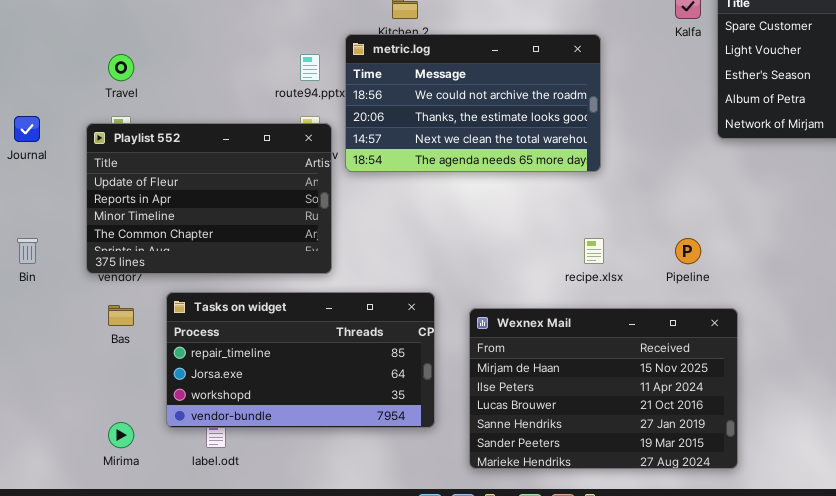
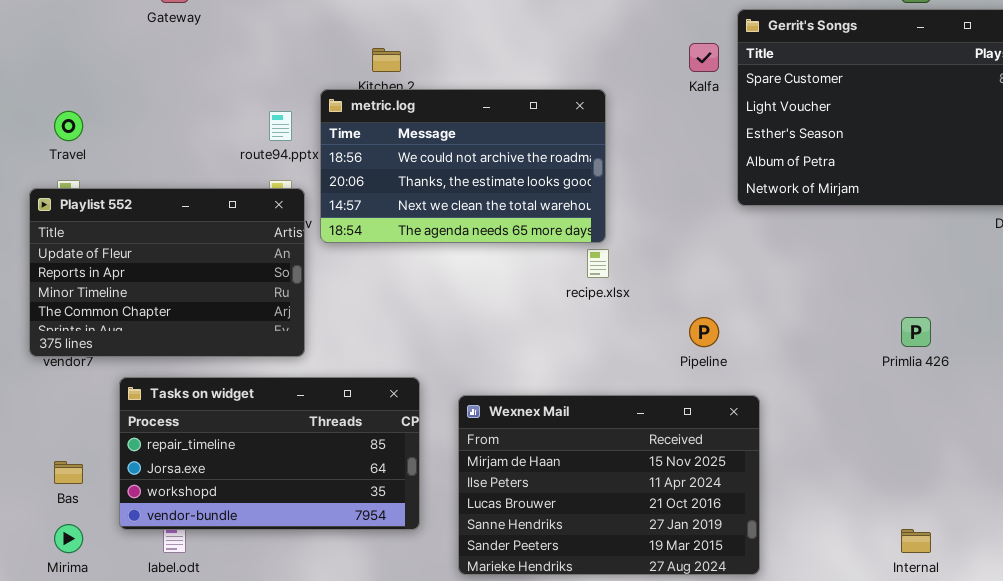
recipe.xlsx: [584,238,604,264] -> [587,249,609,278], moved
Bas: [108,305,134,326] -> [54,461,83,484], moved

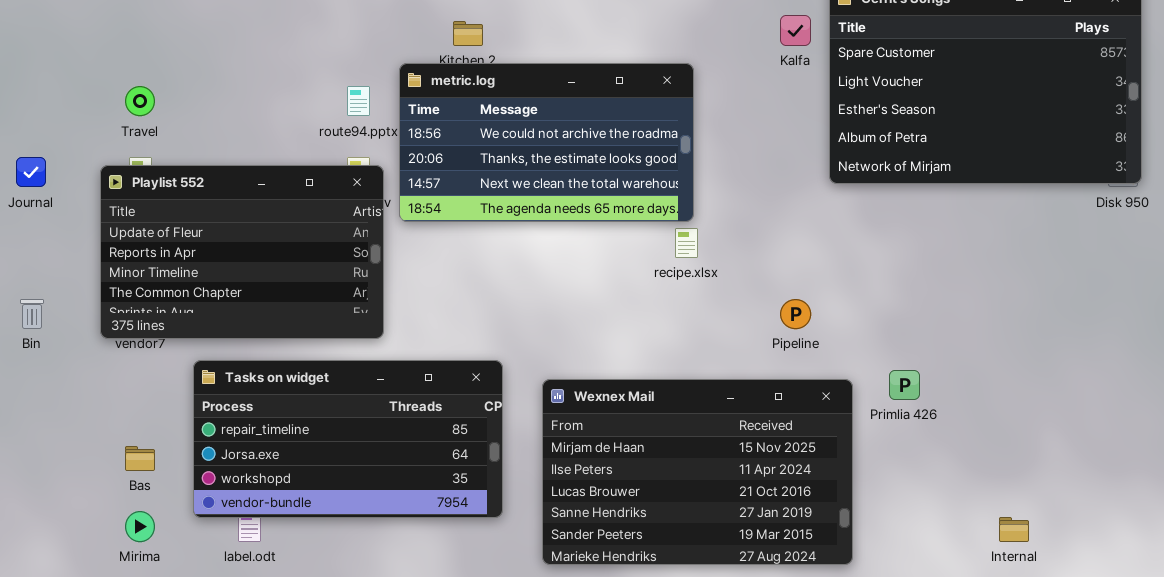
Primlia 426: [901,317,931,347] -> [889,370,920,400], moved

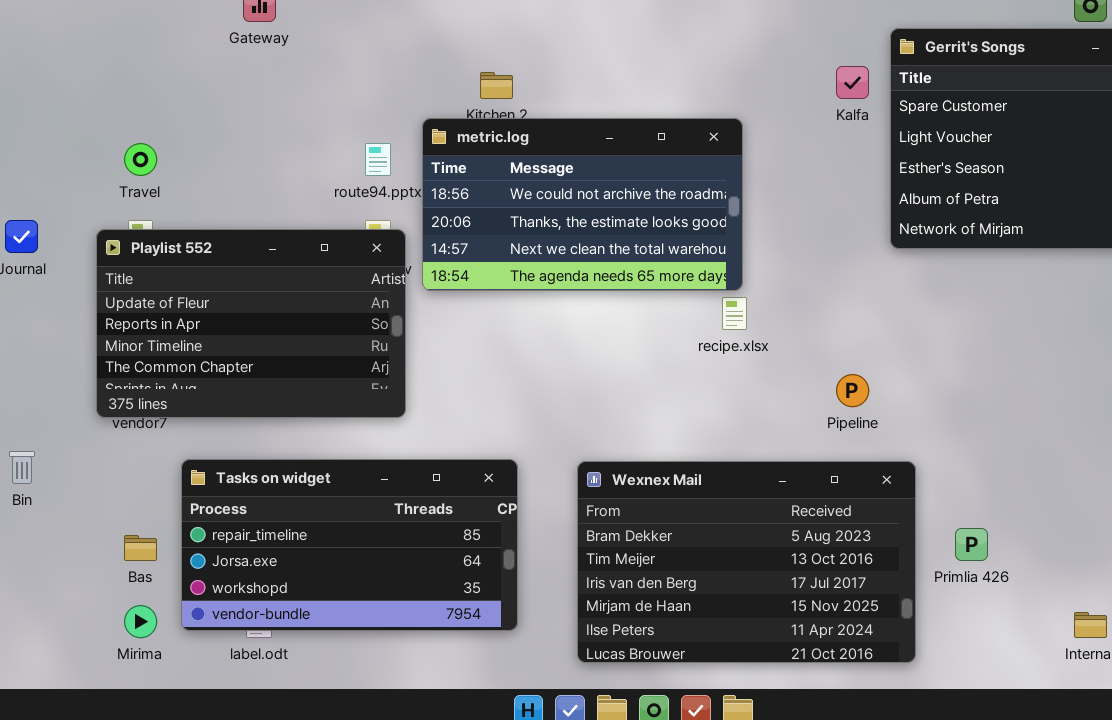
Bin: [20,299,44,329] -> [9,451,35,484], moved
Tasks on widget: [193,360,503,518] -> [181,459,518,631], moved
Primlia 426: [889,370,920,400] -> [955,528,988,561], moved
Wexnex Mail: [542,379,853,565] -> [577,461,916,663], scrolled up 3 rows

